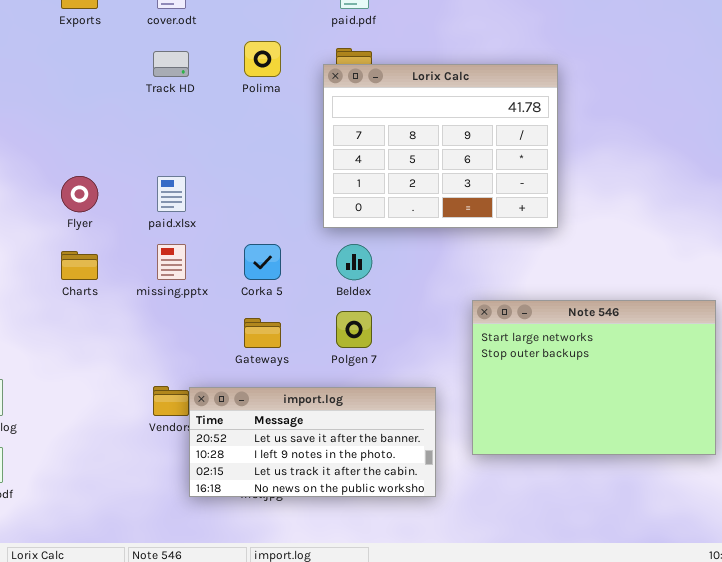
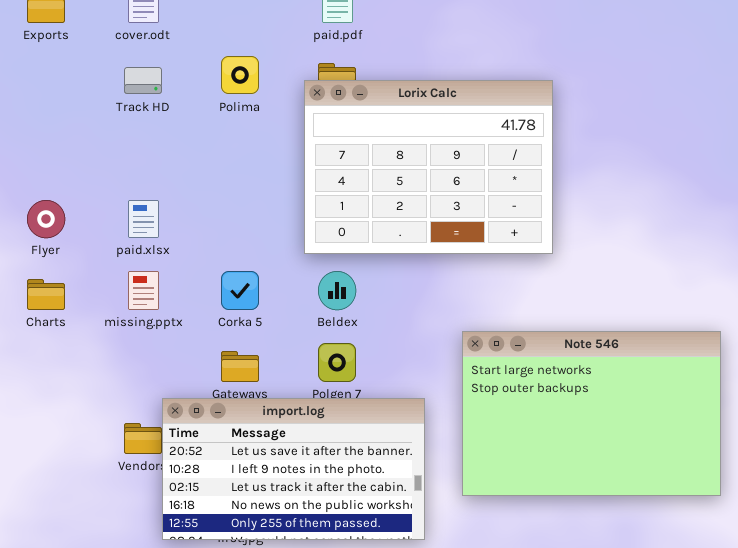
import.log: [189,387,436,497] -> [162,398,425,540], resized

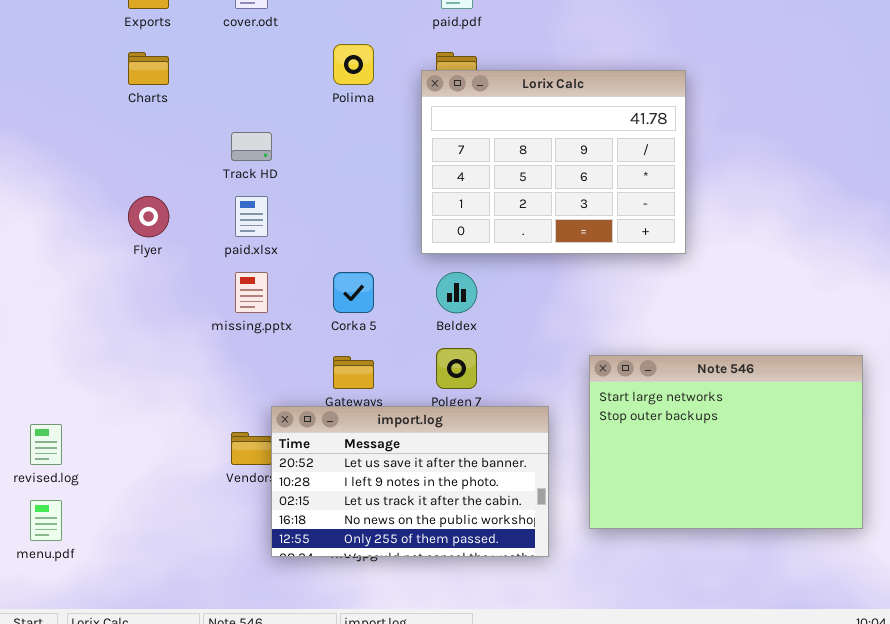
Track HD: [124,67,162,94] -> [231,132,272,161], moved
Charts: [27,279,65,310] -> [128,52,169,85], moved
Note 546: [462,331,721,496] -> [589,355,863,529], moved

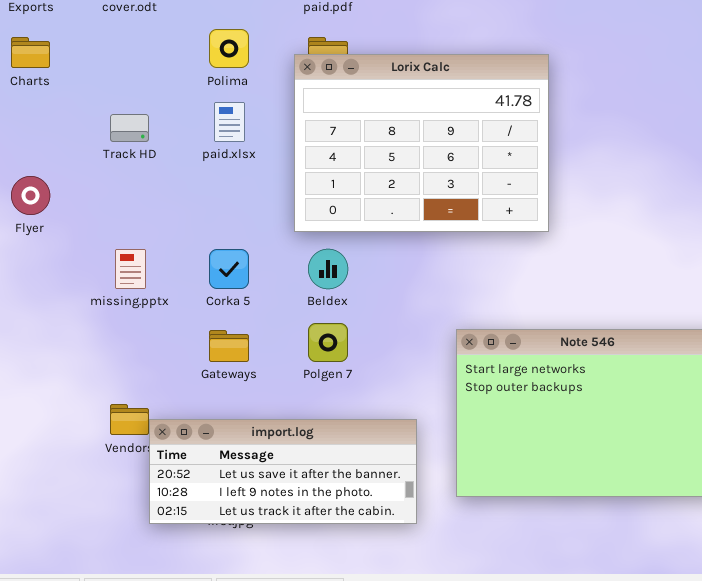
paid.xlsx: [235,196,268,237] -> [214,102,245,142], moved
import.log: [271,406,549,557] -> [149,419,417,524], resized

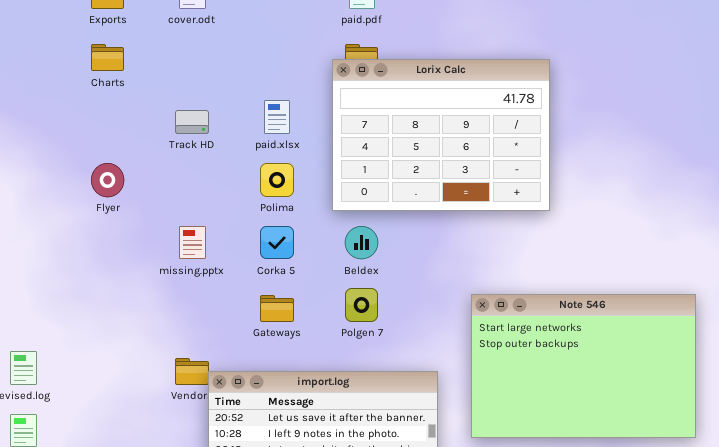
Polima: [209,29,249,68] -> [260,163,294,197], moved

